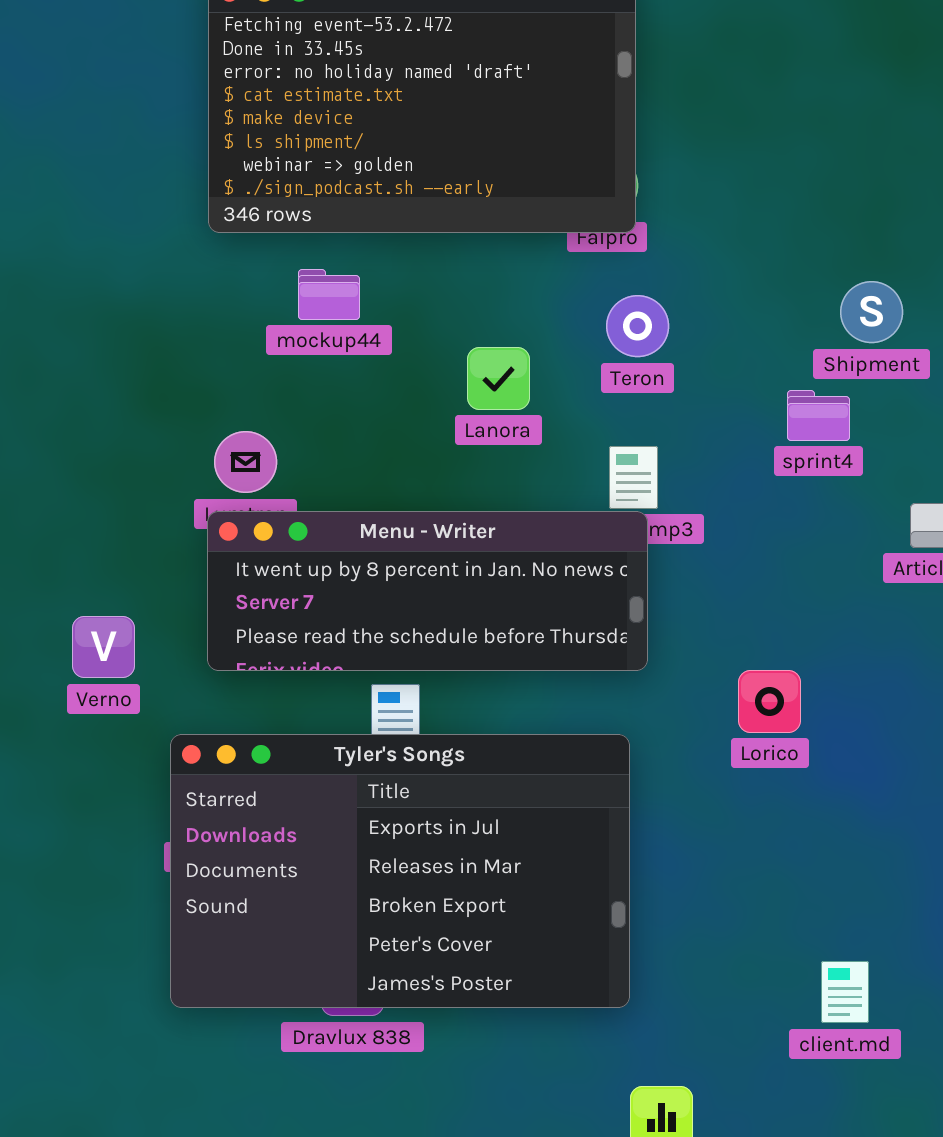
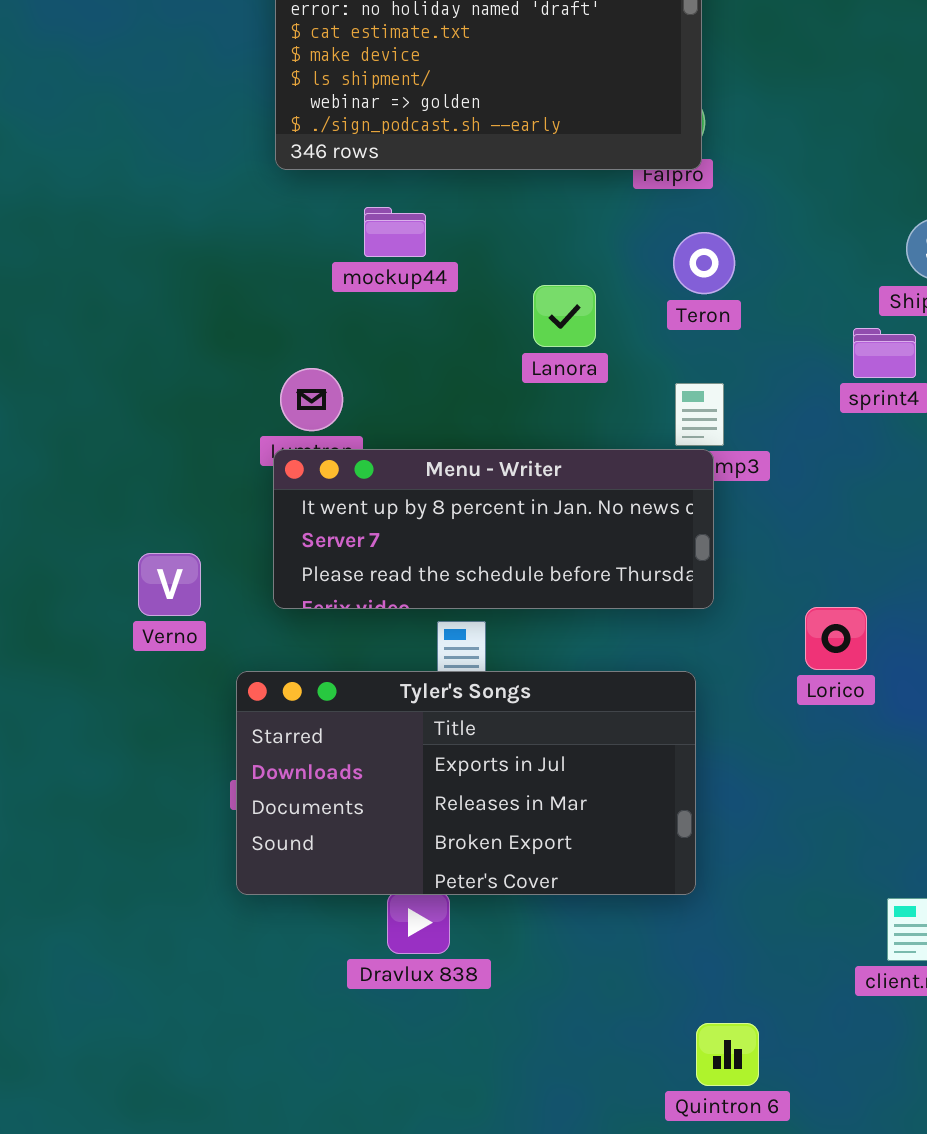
Tyler's Songs: [170,734,630,1008] -> [236,671,696,895], resized

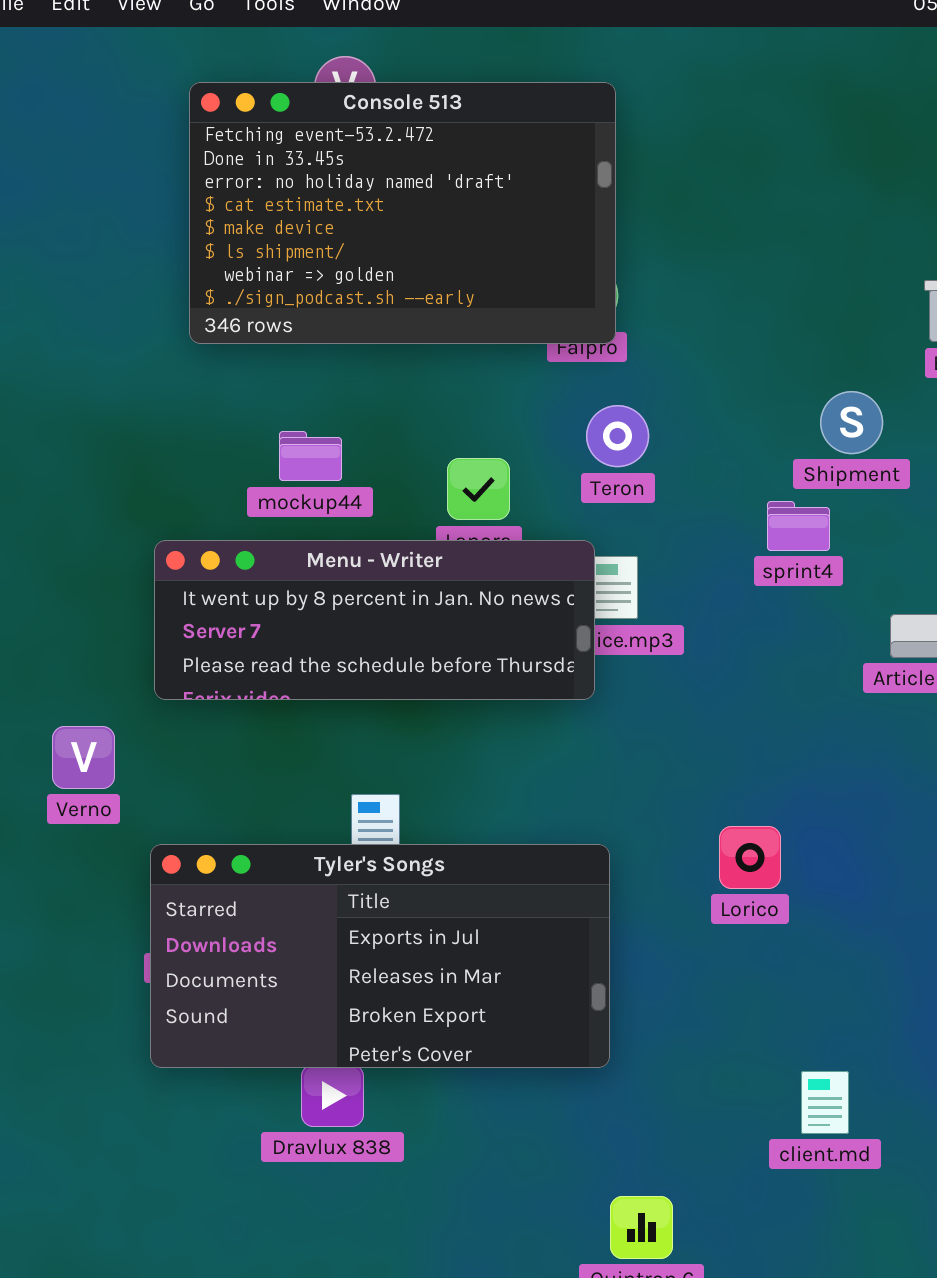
mockup44: [364,207,426,257] -> [279,431,342,481], moved
Menu - Writer: [273,449,714,609] -> [154,540,595,700], moved
Lorico: [805,607,867,670] -> [719,826,781,889], moved

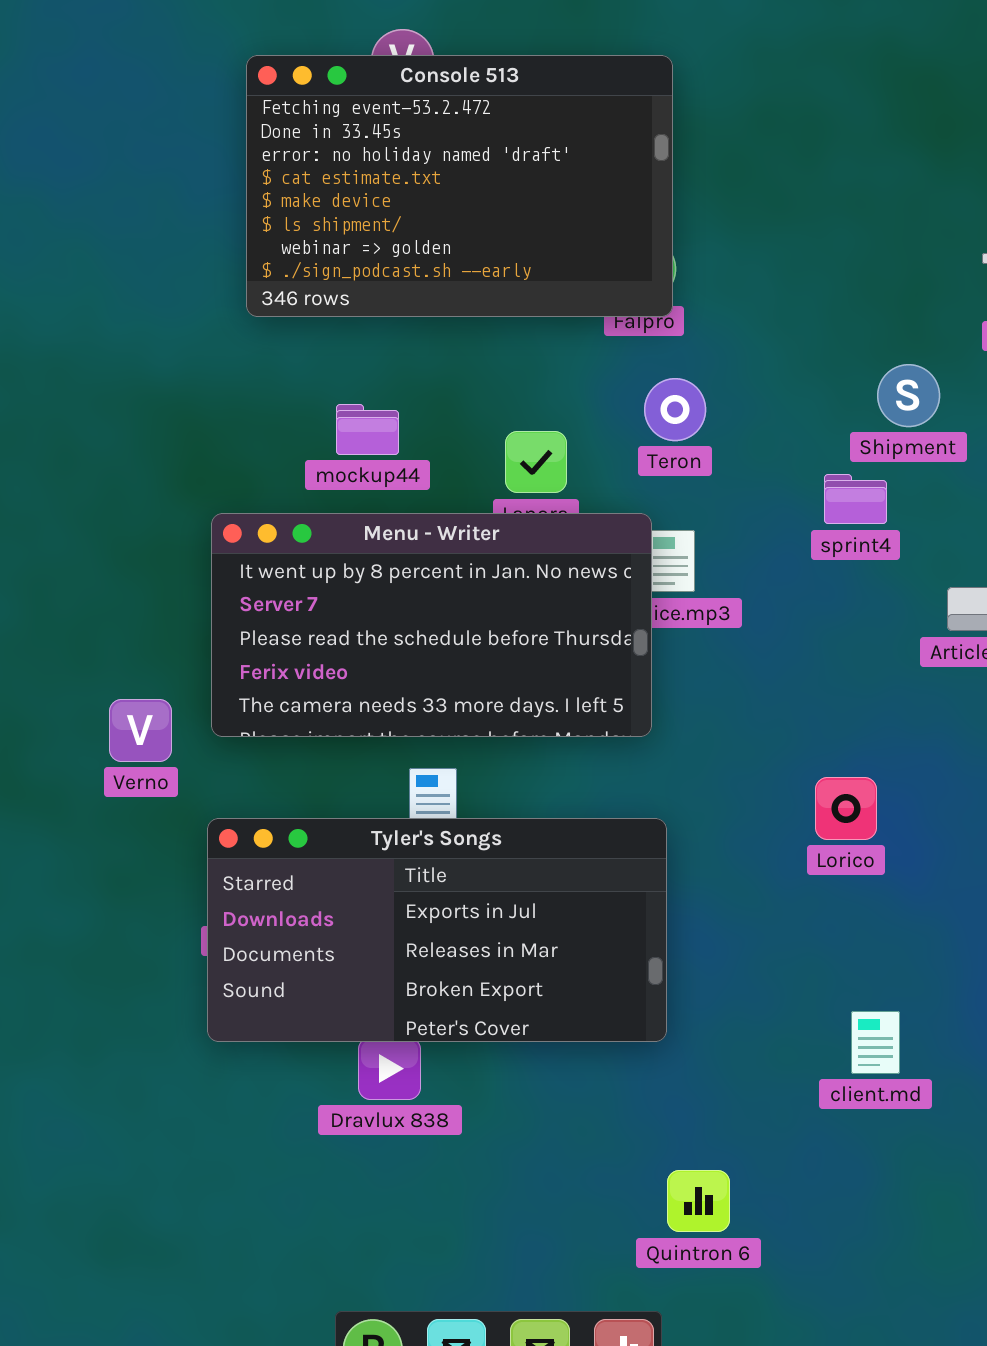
Menu - Writer: [154,540,595,700] -> [211,513,652,737], resized
Lorico: [719,826,781,889] -> [815,777,877,840], moved
client.md: [801,1071,849,1134] -> [851,1011,900,1074], moved

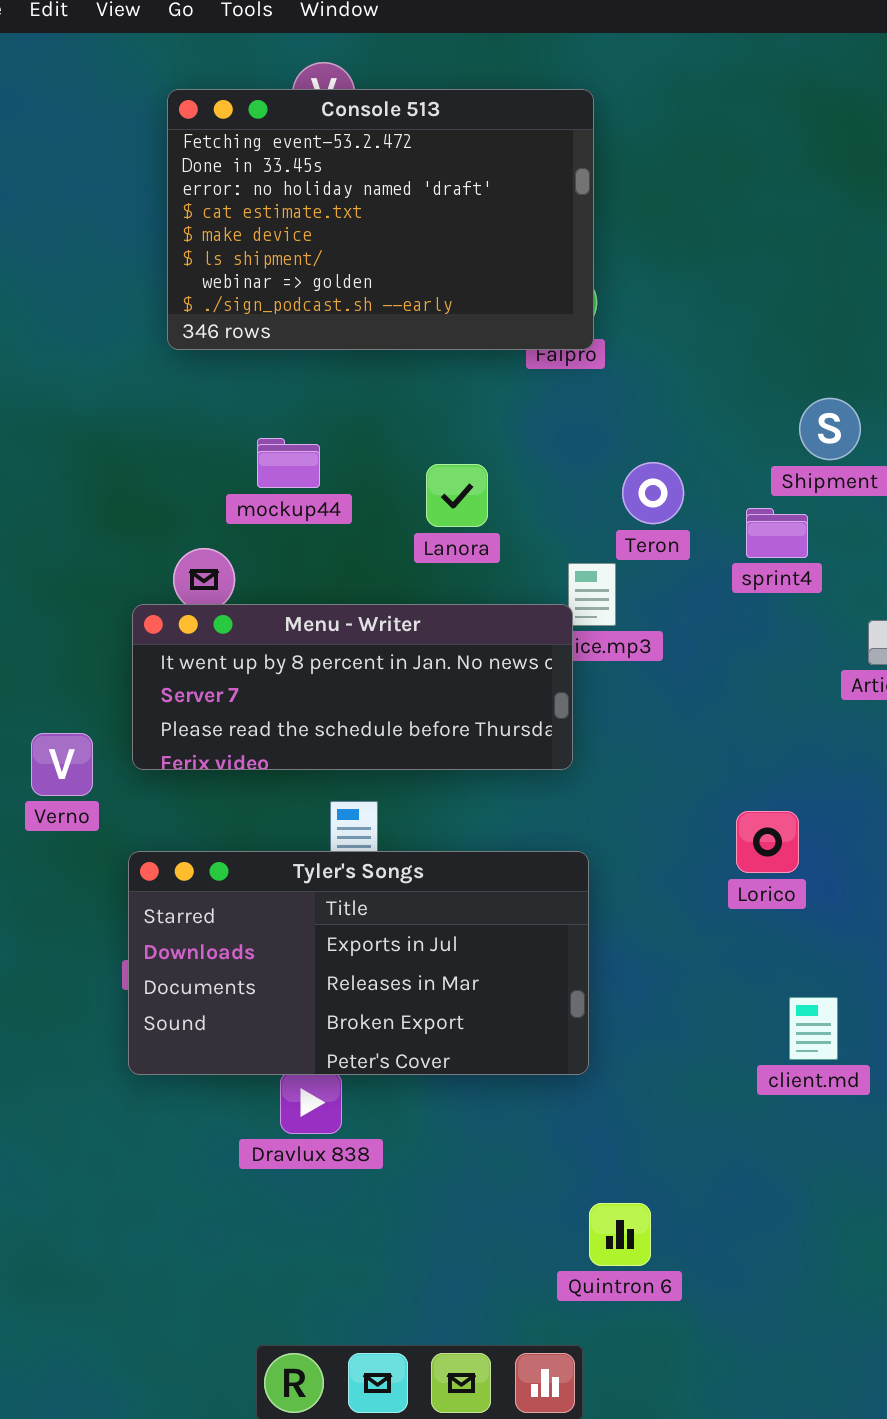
Teron: [644,378,706,441] -> [622,462,684,524], moved
Menu - Writer: [211,513,652,737] -> [132,604,573,770], resized
client.md: [851,1011,900,1074] -> [789,997,838,1060], moved

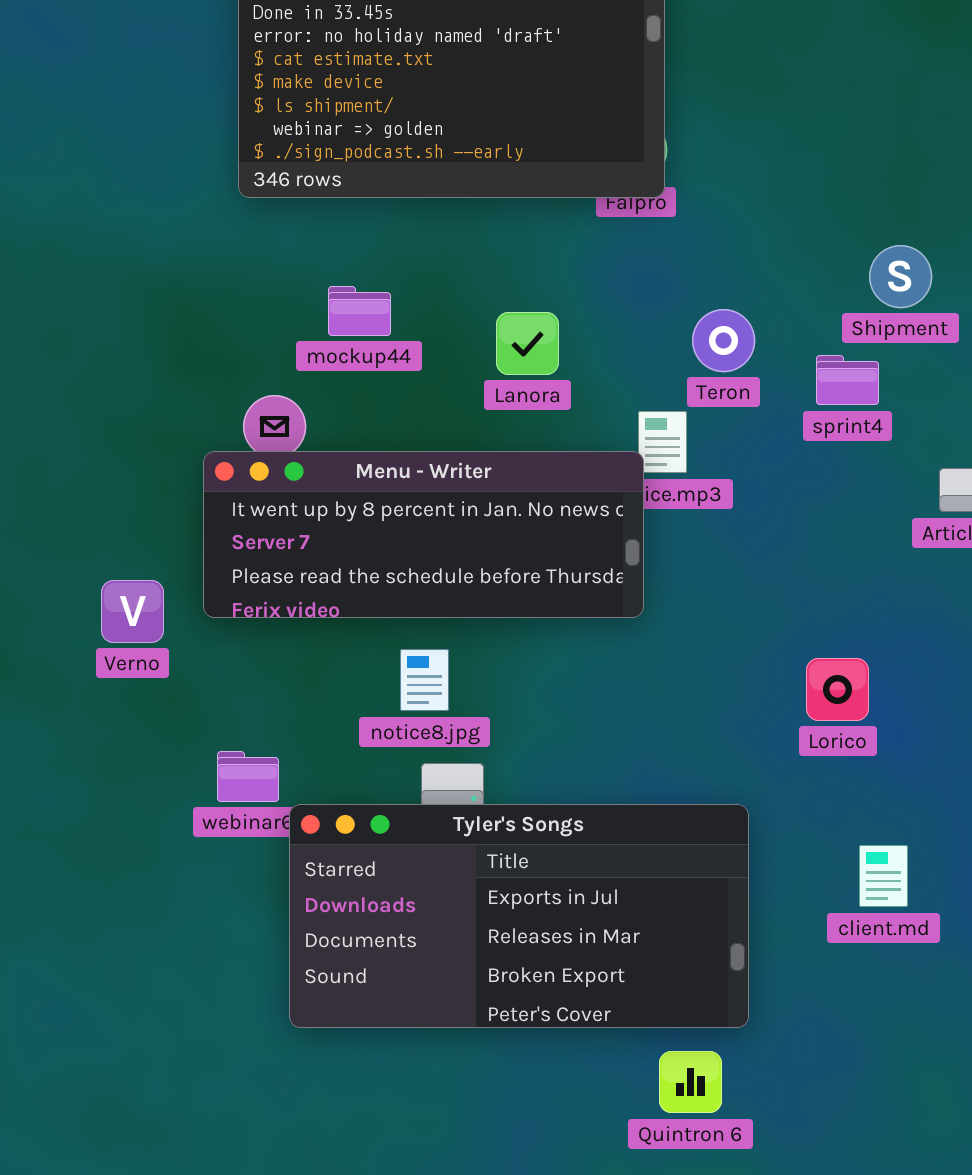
Tyler's Songs: [128,851,589,1075] -> [289,804,749,1028], moved

